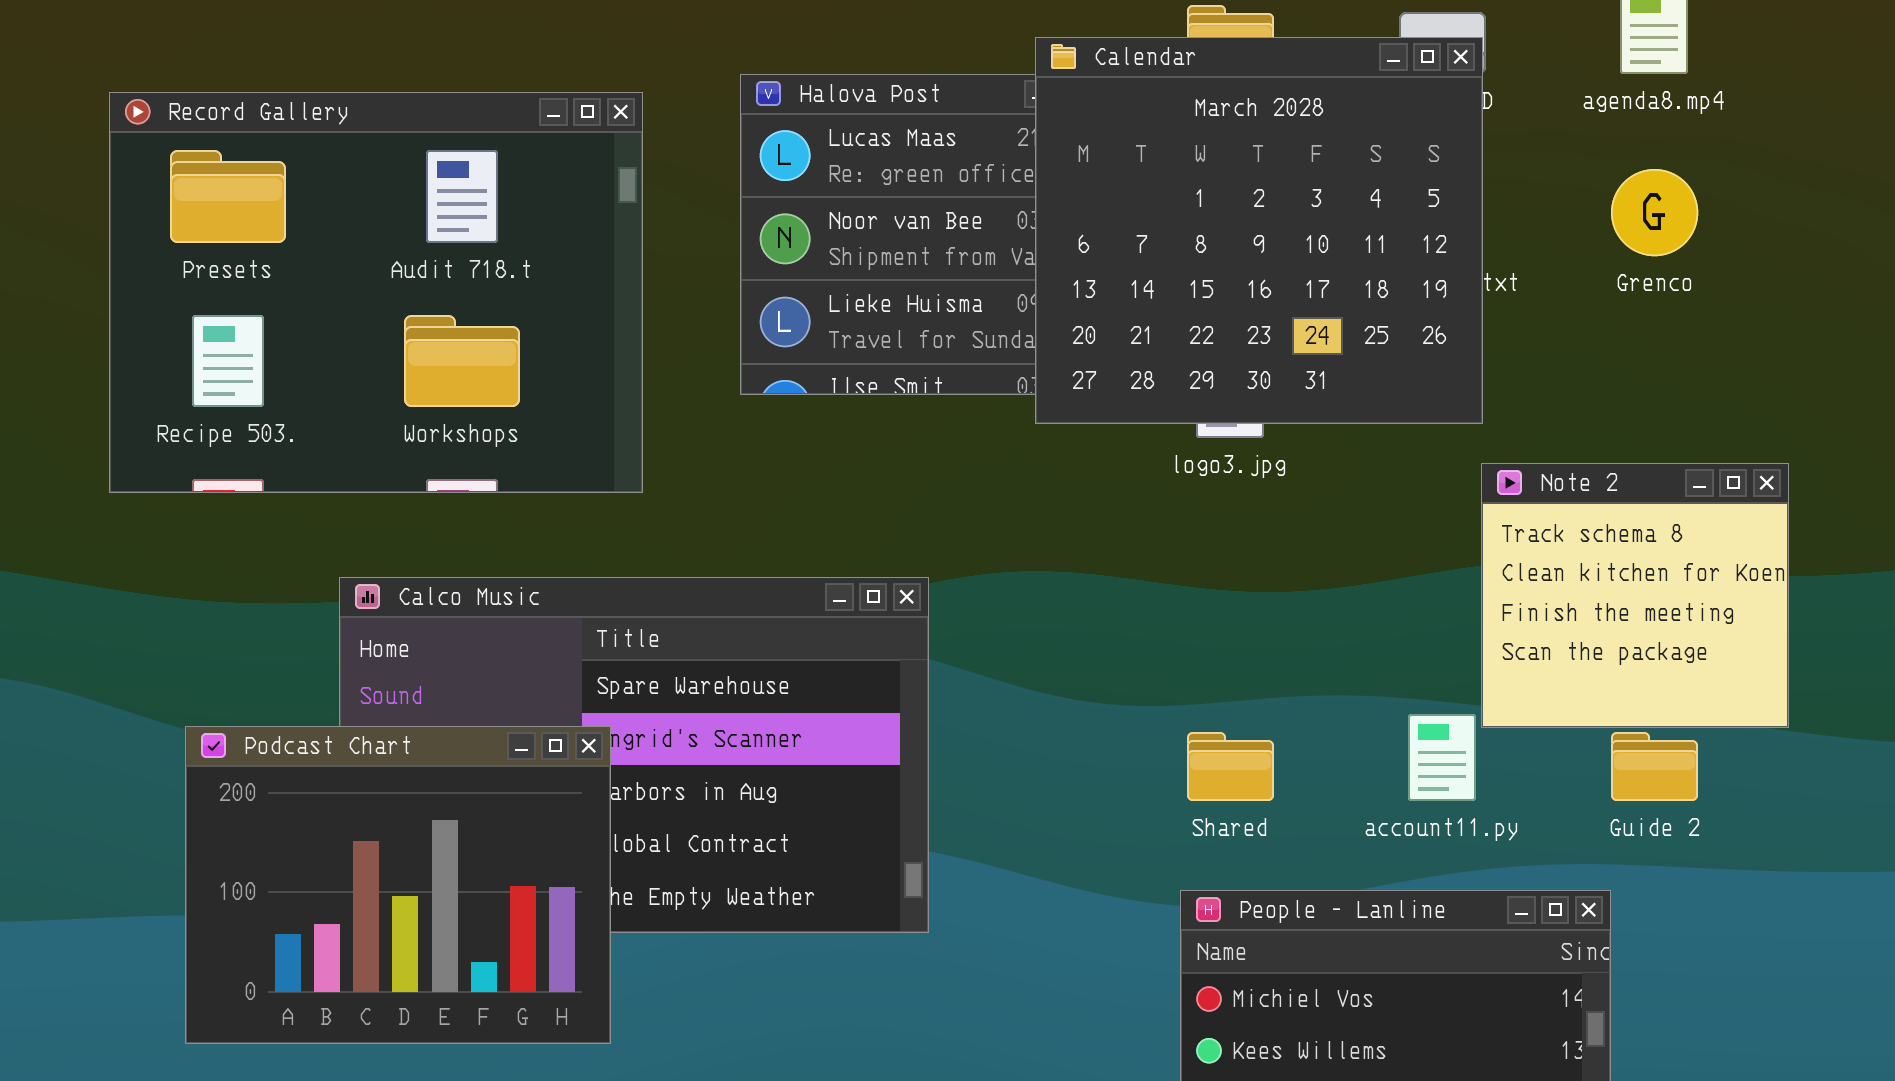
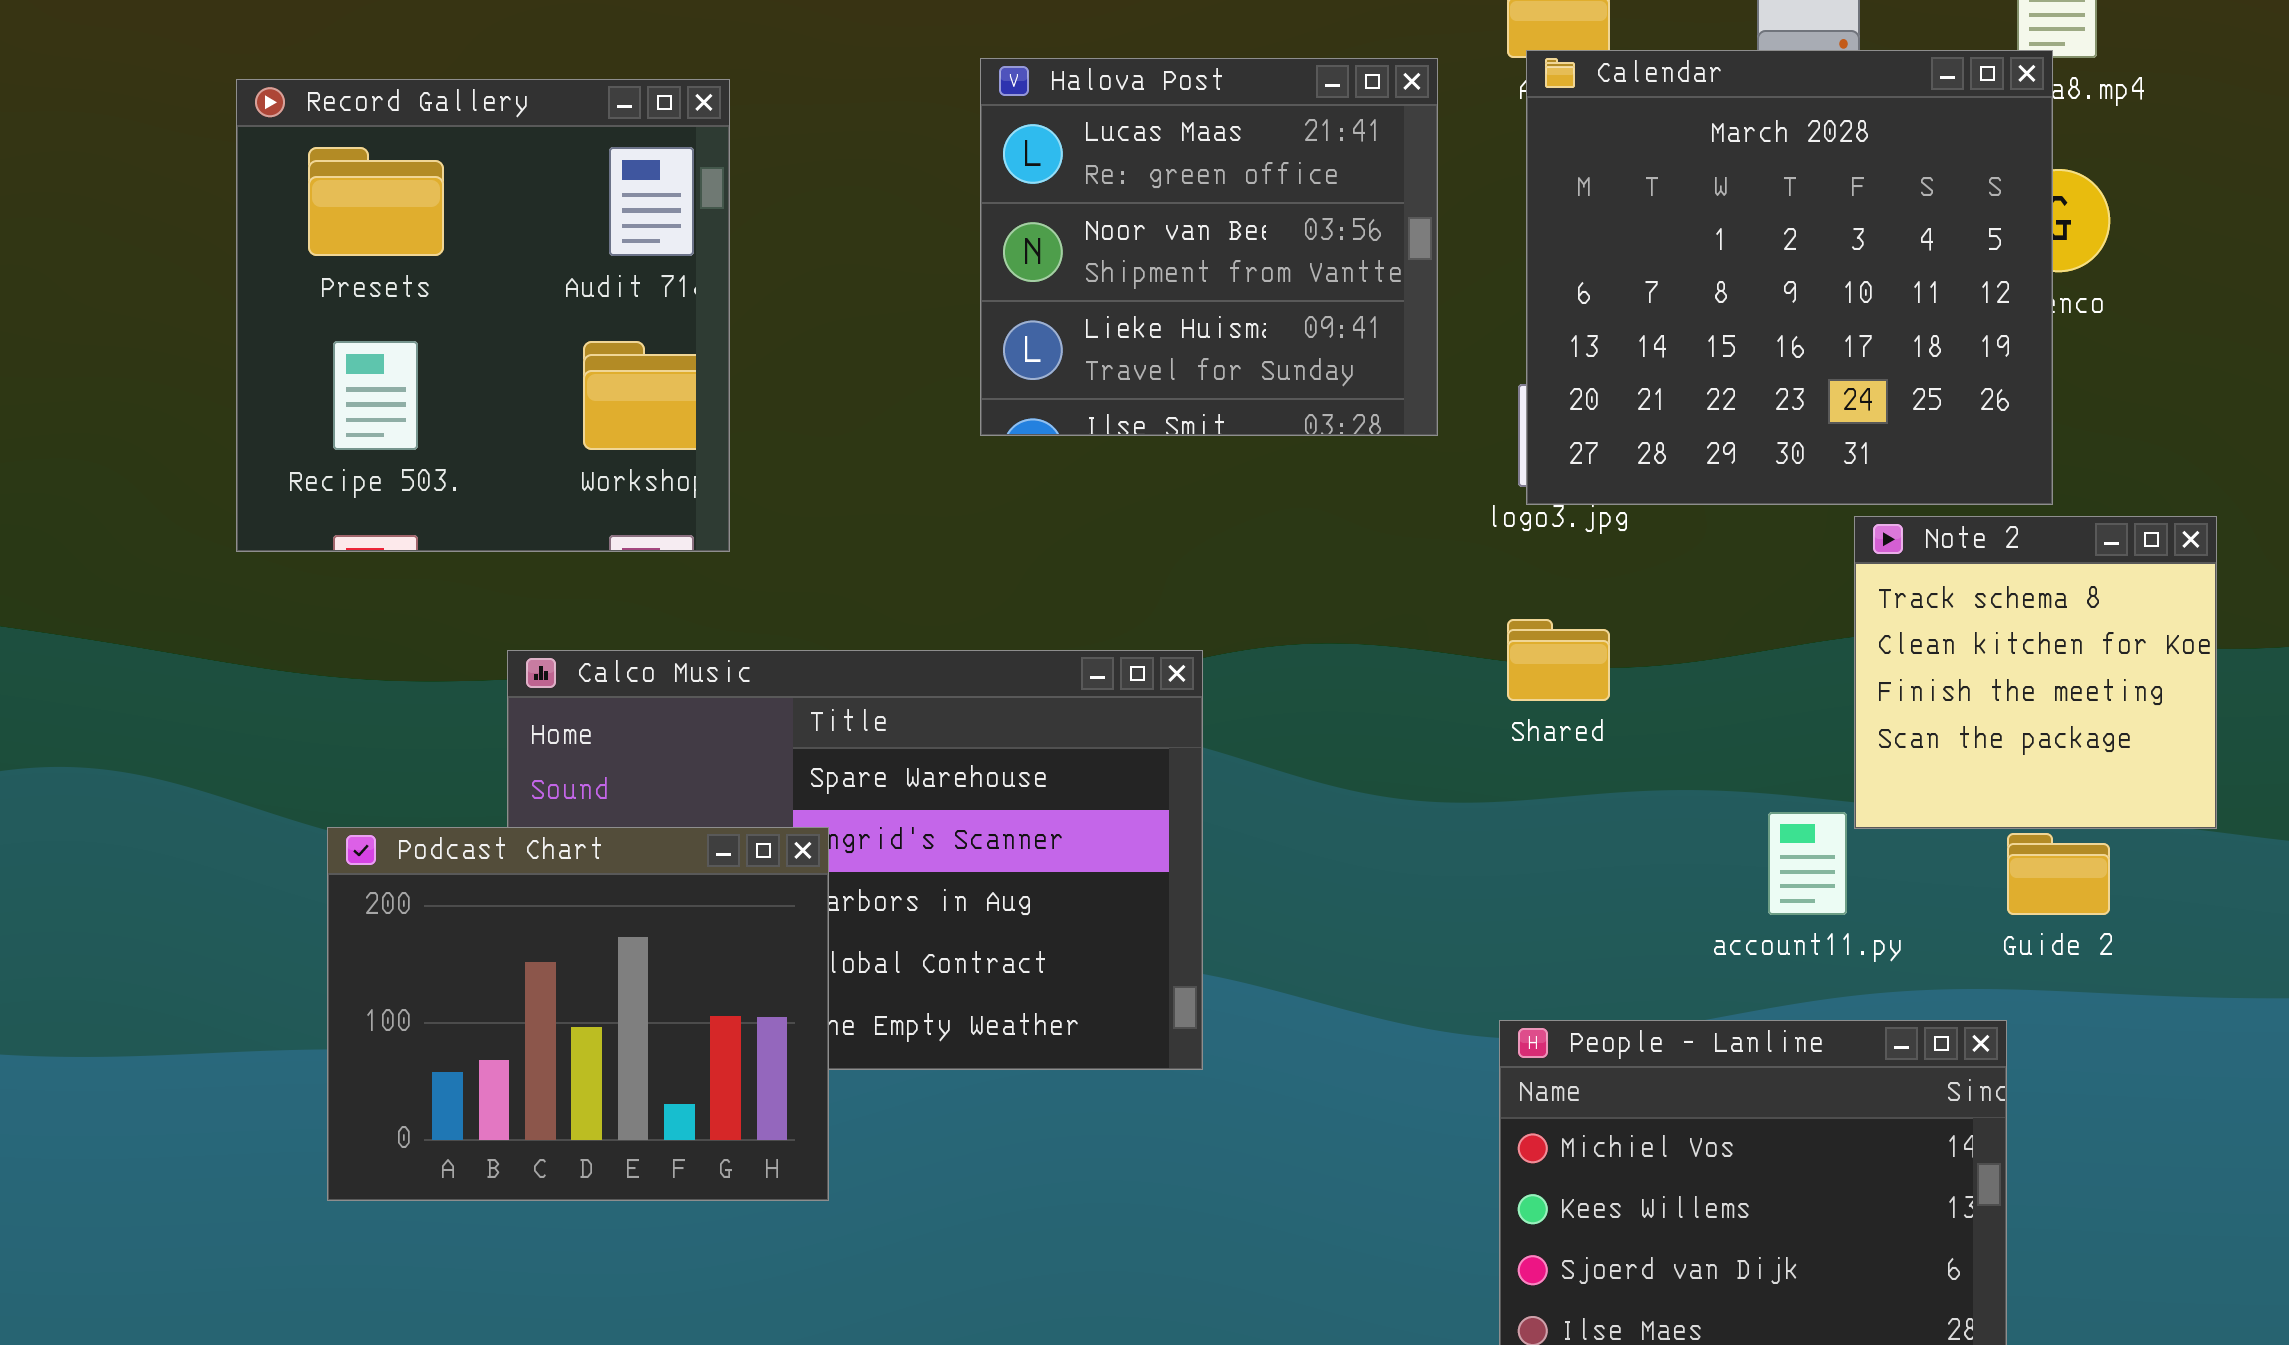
Calendar: [1035,37,1483,424] -> [1526,50,2053,505], moved
Record Gallery: [109,92,643,493] -> [236,79,730,552], resized
Shared: [1187,732,1274,801] -> [1507,619,1610,701], moved

